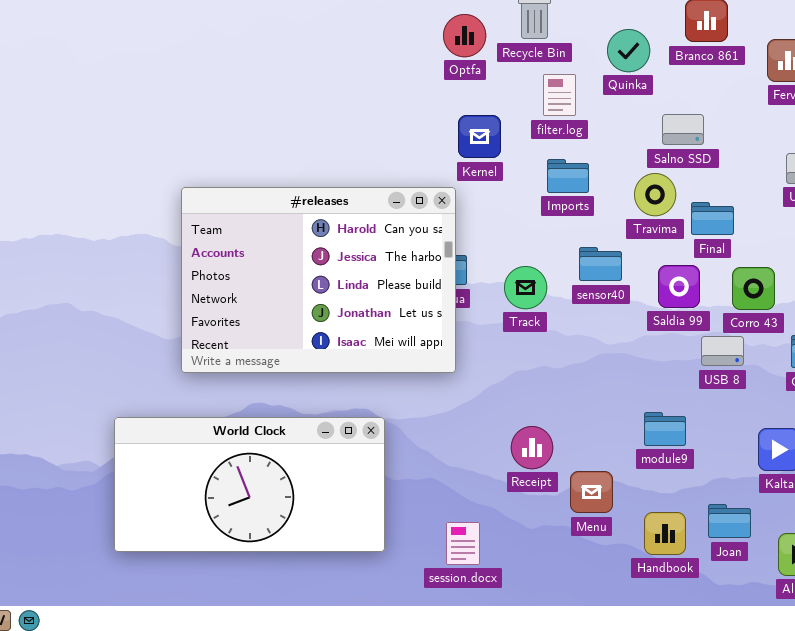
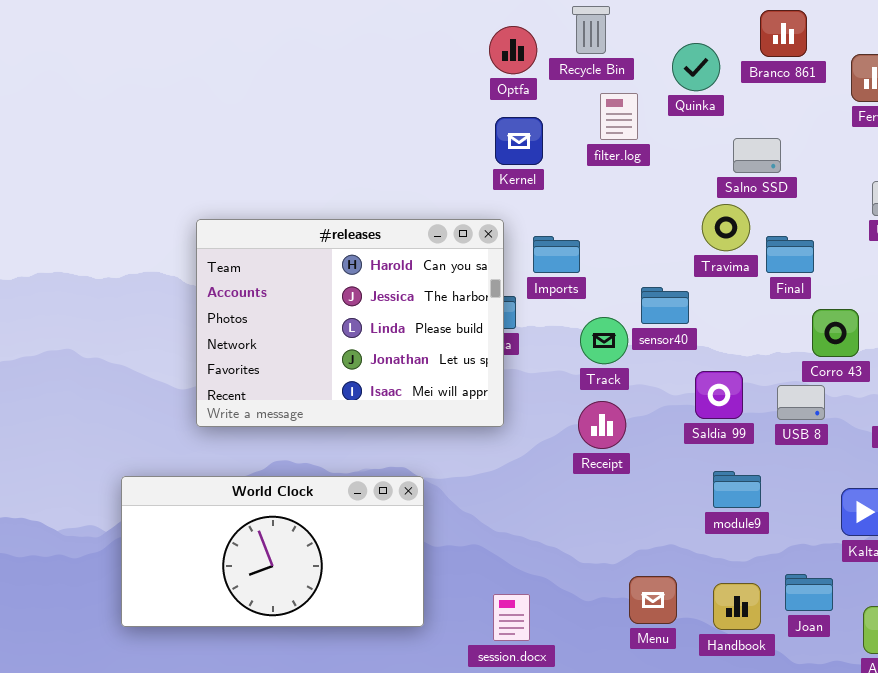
Kernel: [458,115,501,158] -> [495,117,543,165], moved
Imports: [547,159,589,193] -> [533,236,580,273], moved
Saldia 99: [658,265,700,308] -> [695,371,743,419], moved
Track: [504,266,547,309] -> [580,317,628,364], moved
Receipt: [511,426,553,469] -> [578,401,626,449], moved
Menu: [570,471,613,513] -> [629,576,677,624], moved

